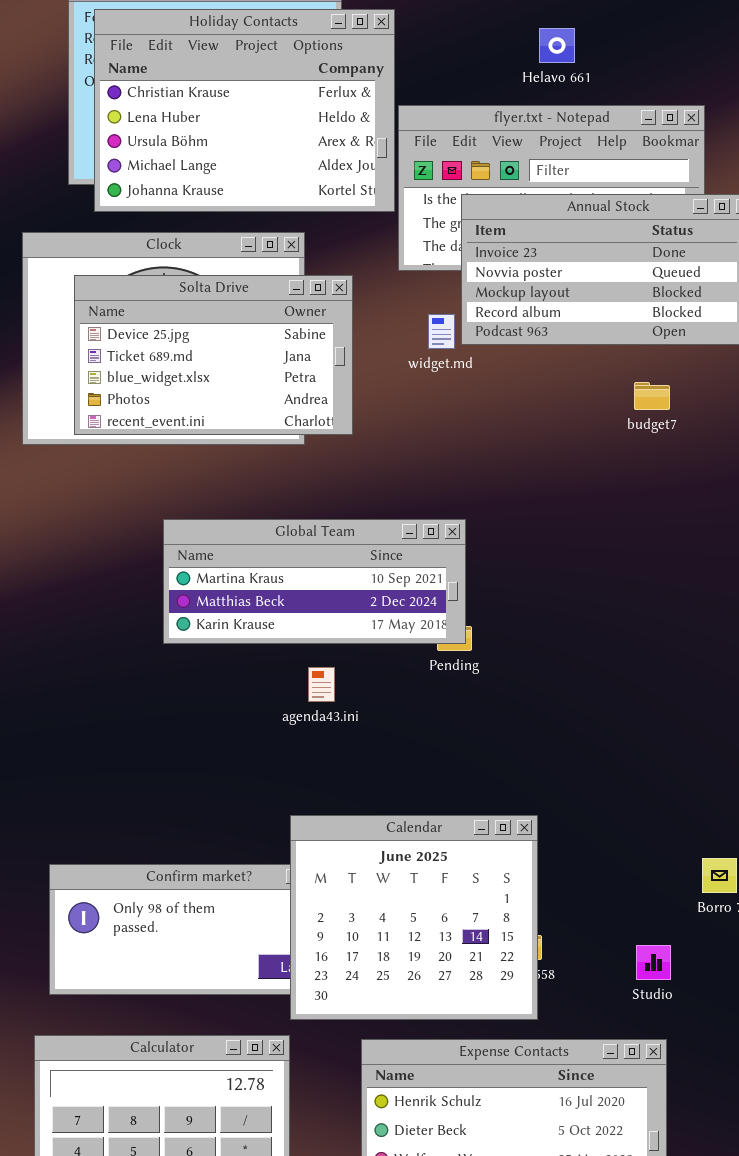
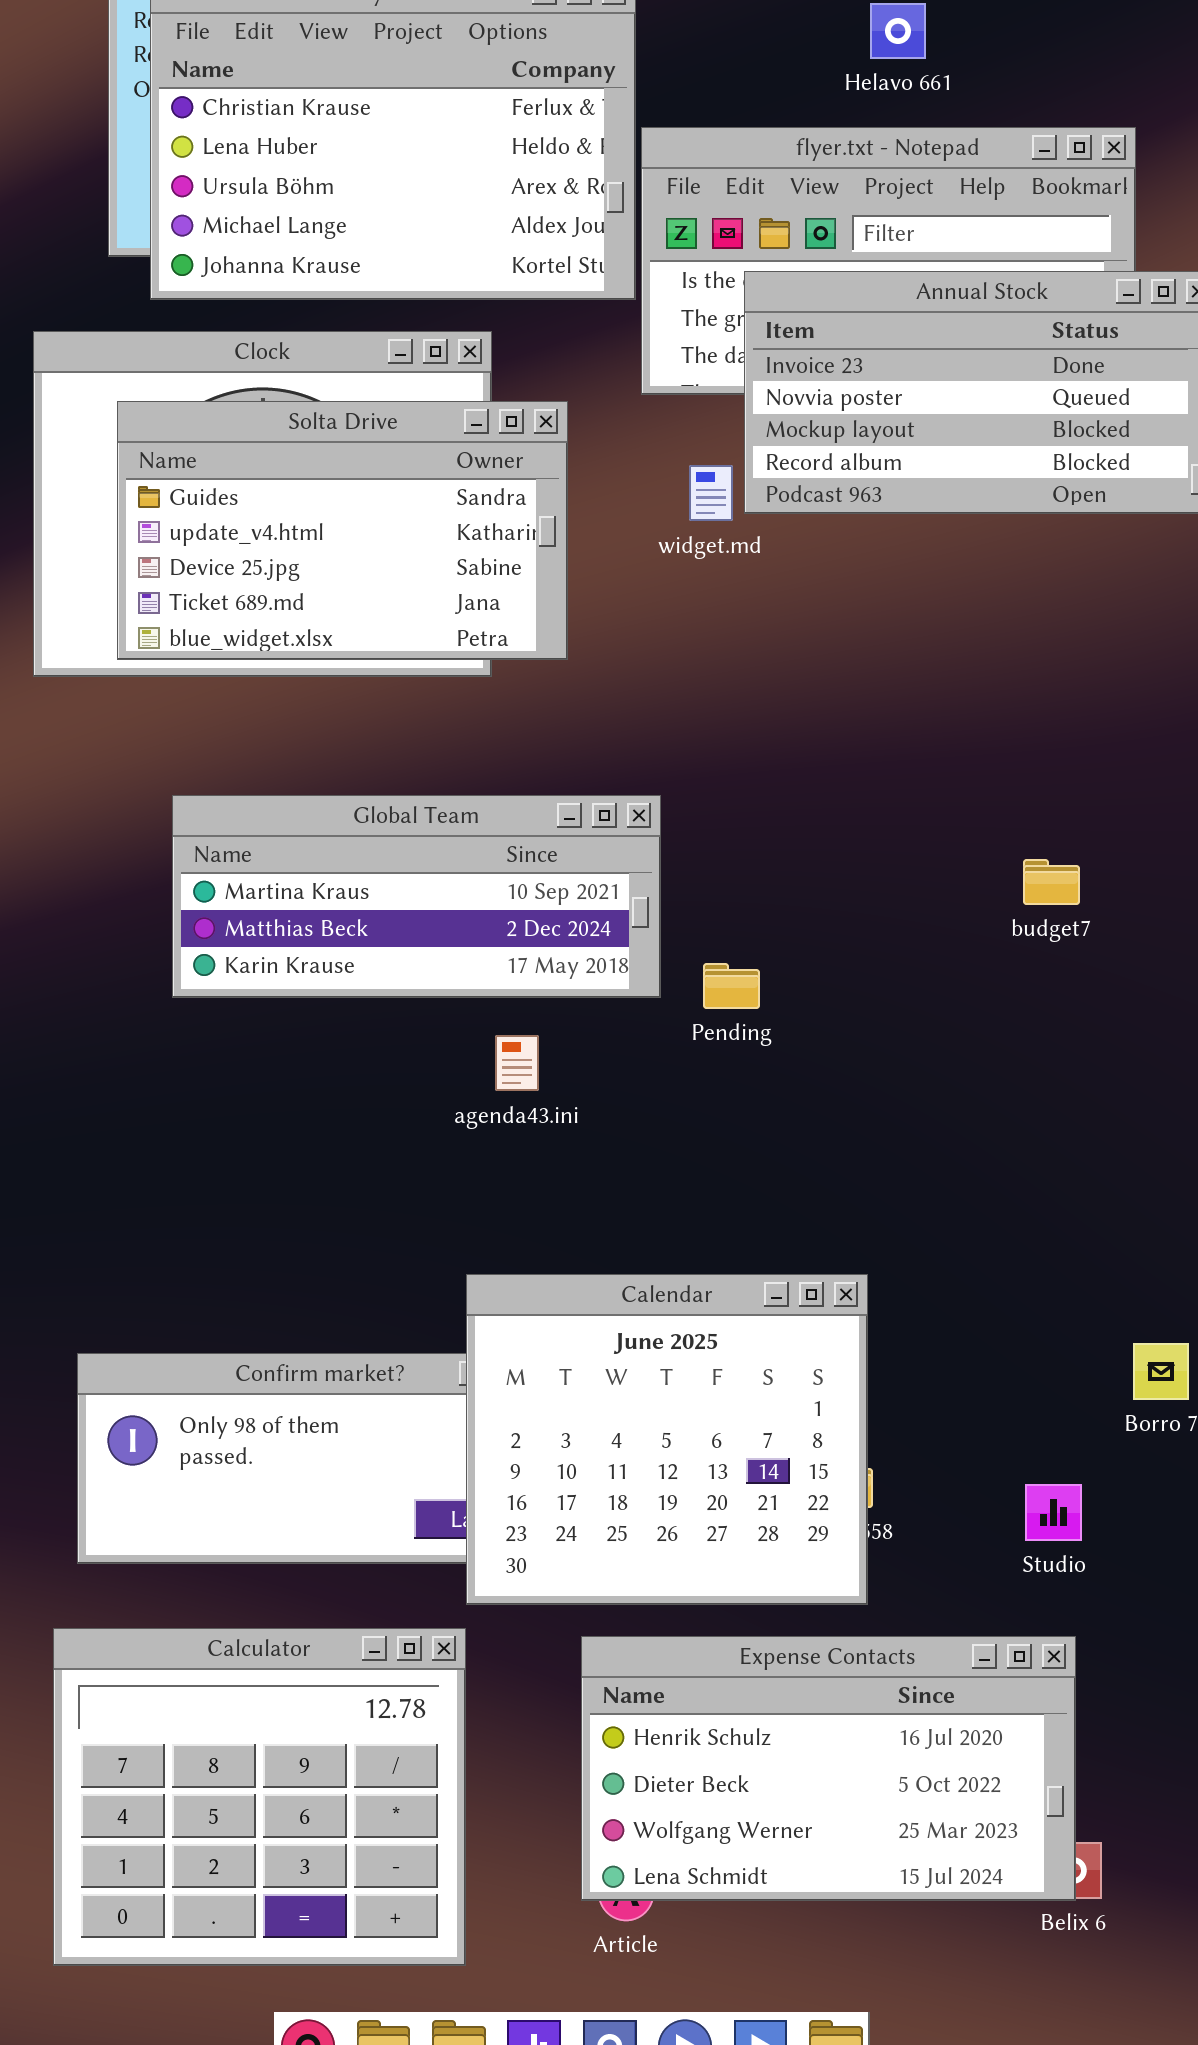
Solta Drive: [74,275,353,435] -> [117,401,568,660], scrolled up 2 rows
budget7: [634,382,670,410] -> [1023,859,1080,905], moved
Global Team: [163,519,466,644] -> [172,795,661,998], moved

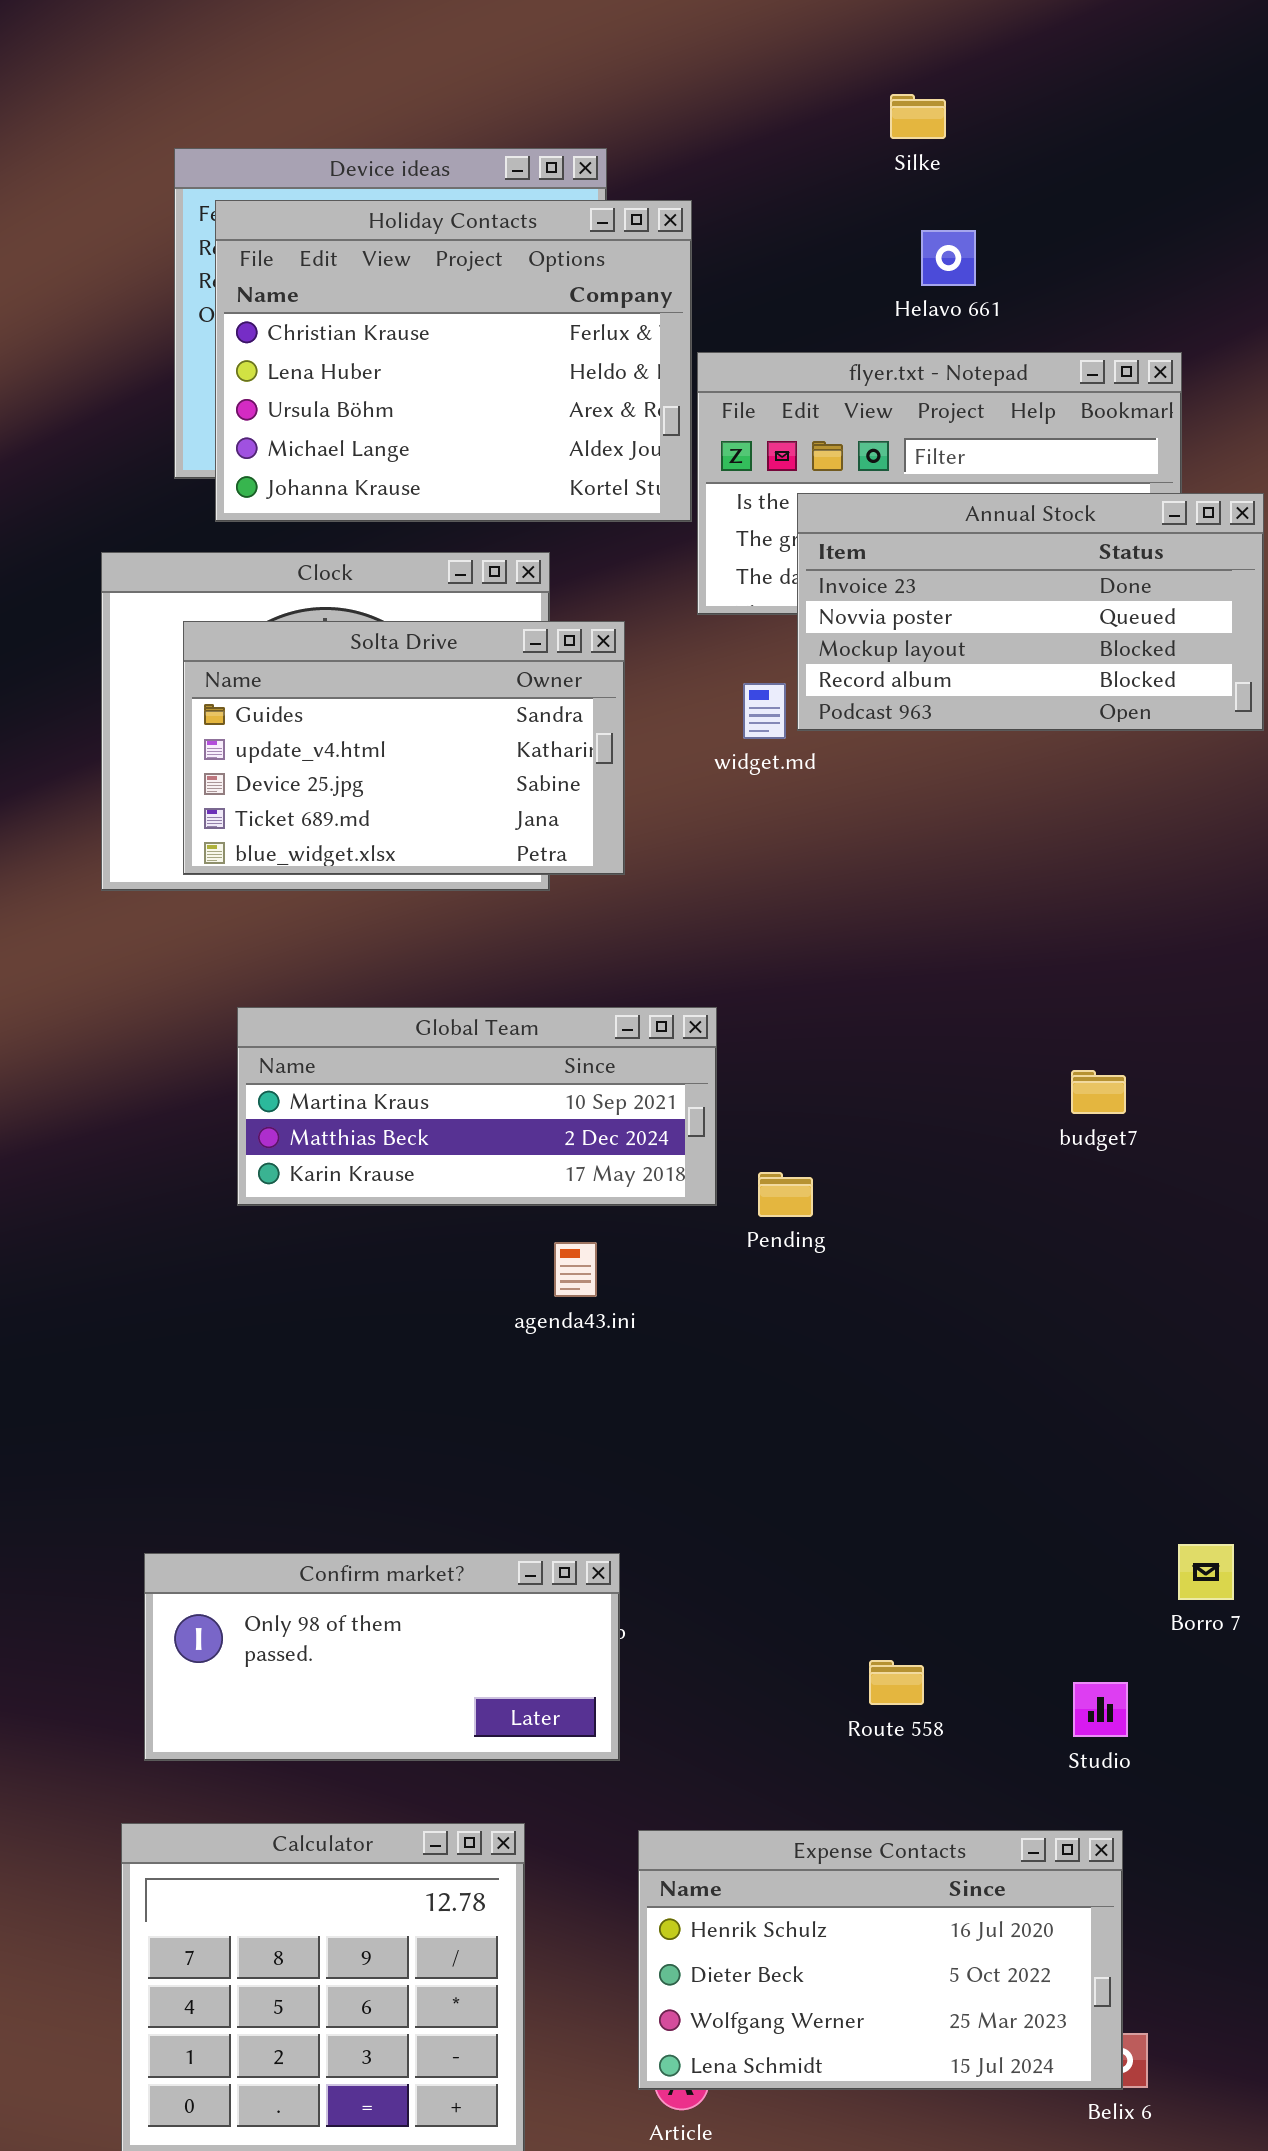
Calendar: [466,1274,868,1605] -> none, closed

